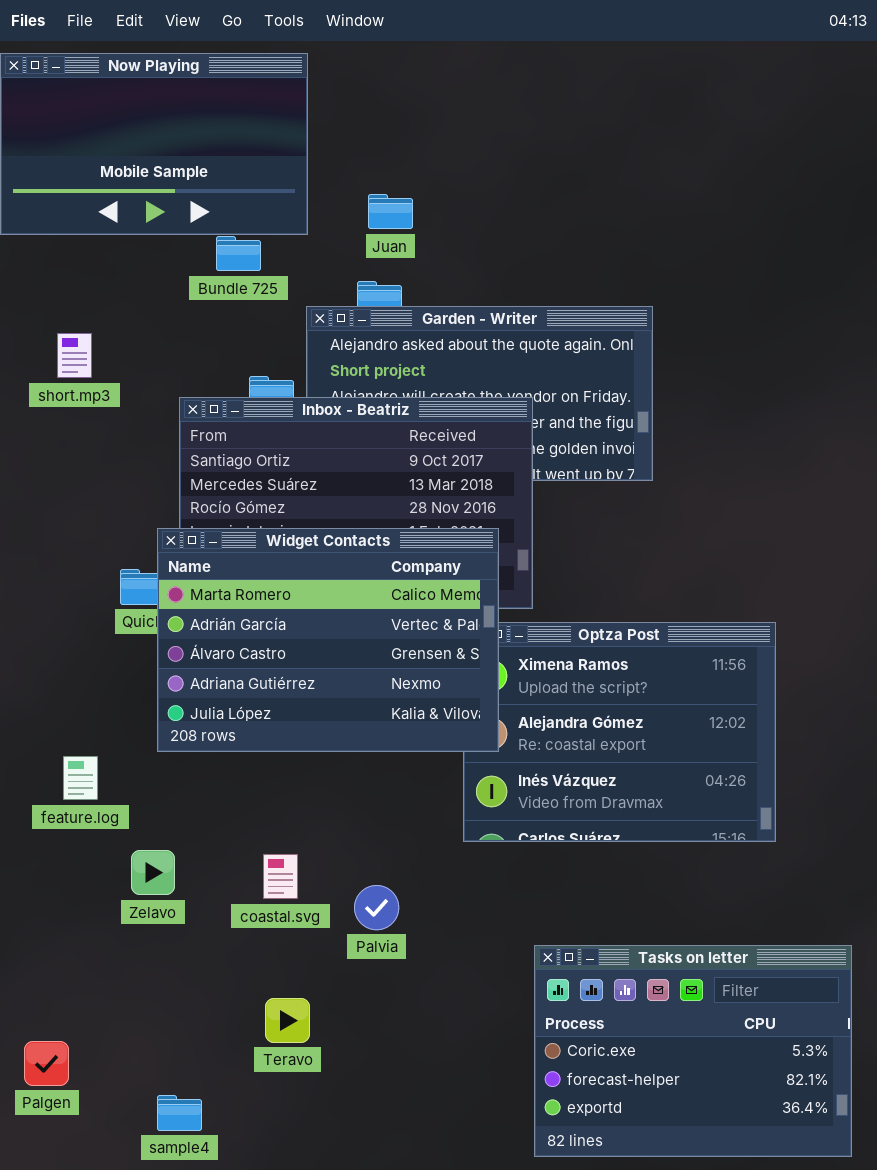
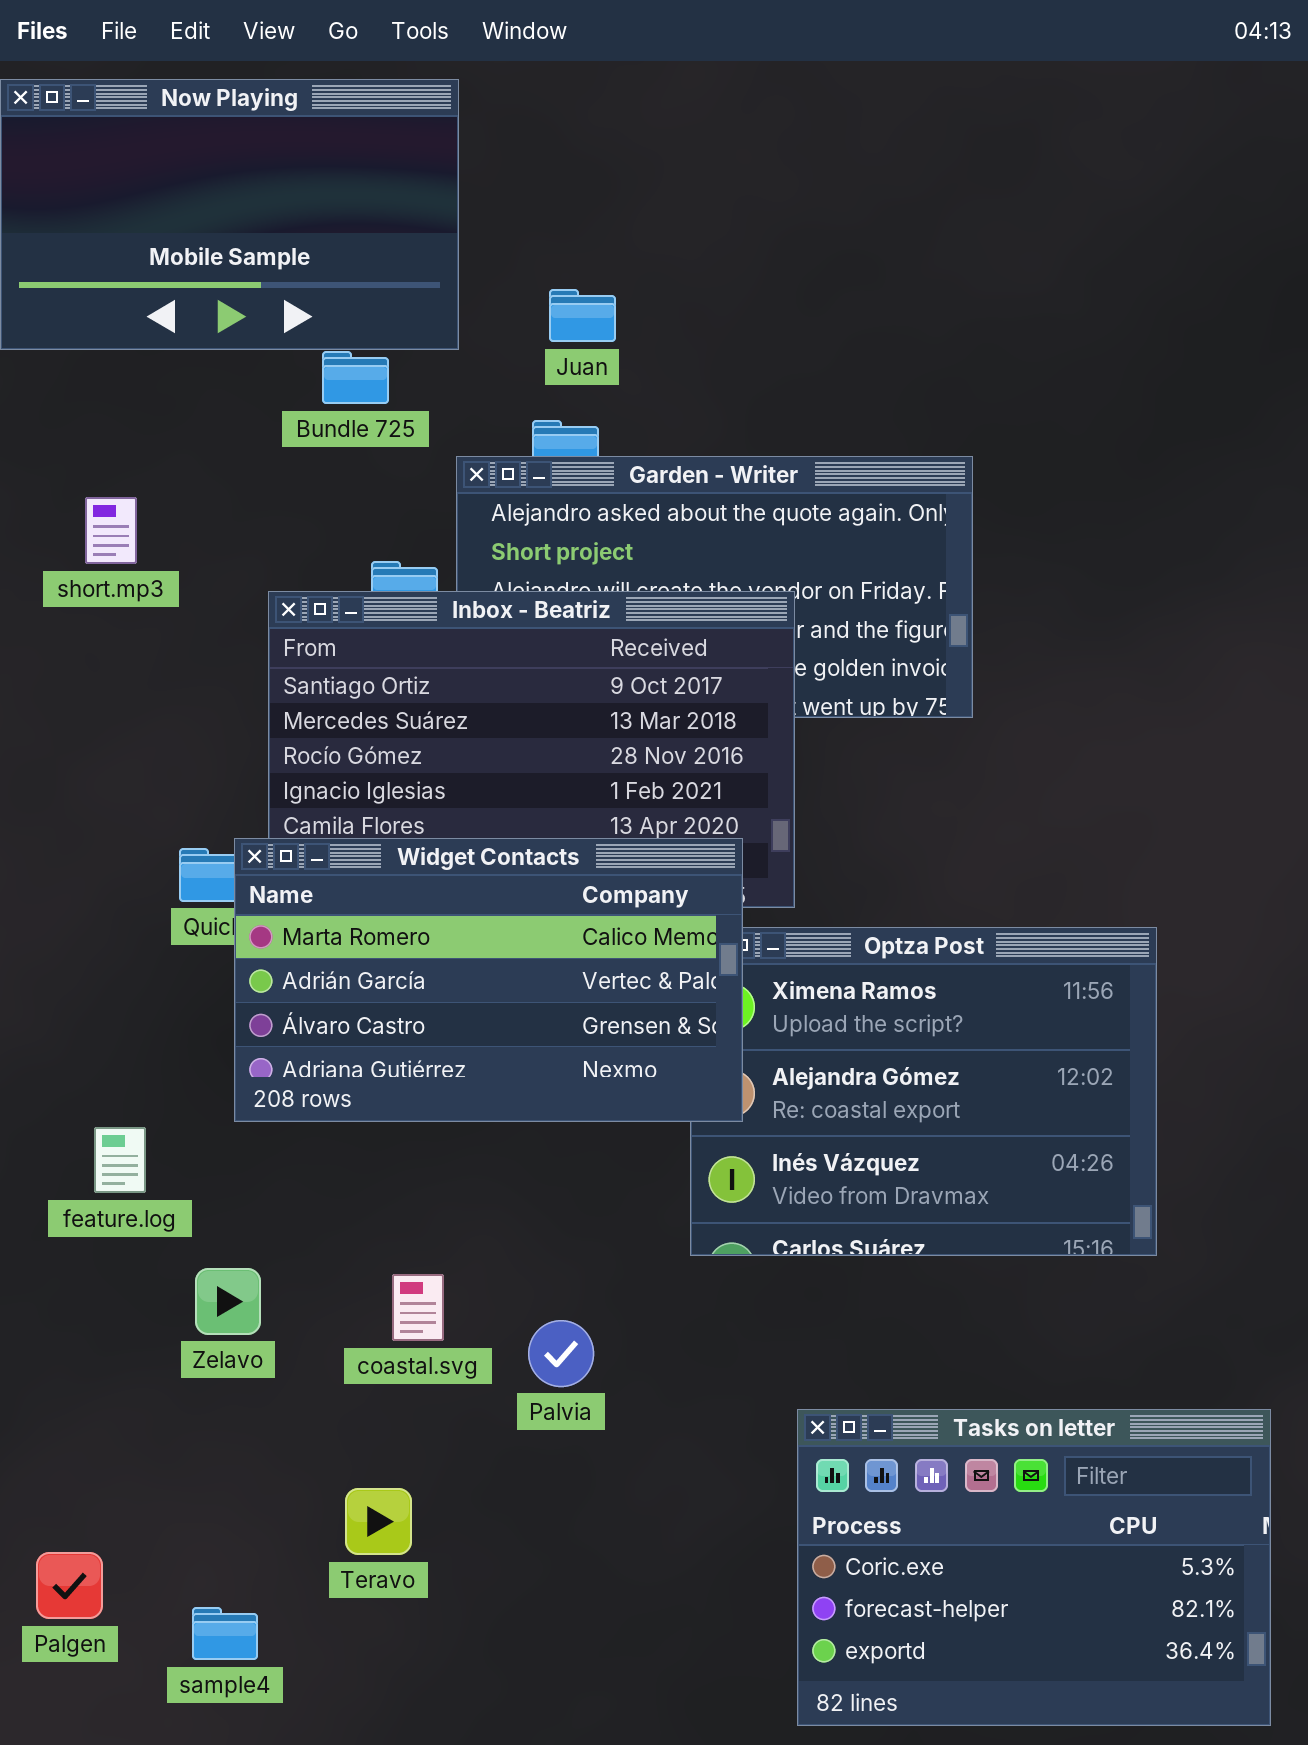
Widget Contacts: [157,528,499,752] -> [234,838,743,1122], resized
Teravo: [265,998,310,1043] -> [345,1488,412,1555], moved
sample4: [157,1095,202,1131] -> [192,1607,258,1660], moved

